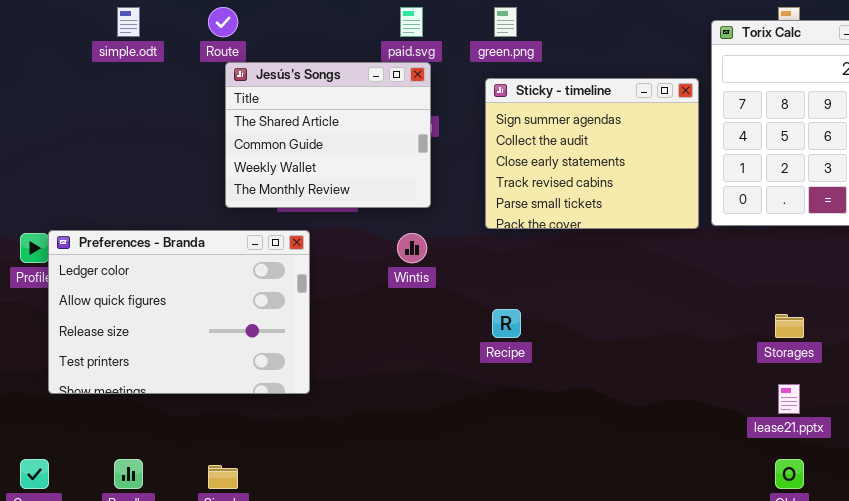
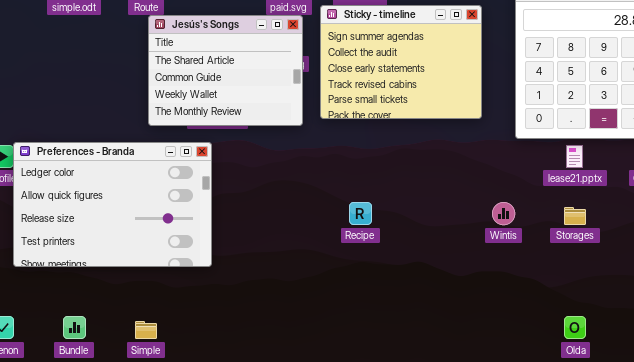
Sticky - timeline: [485,78,699,229] -> [320,5,482,119], moved
Wintis: [397,233,427,263] -> [492,202,515,225], moved
lease21.pptx: [778,384,800,414] -> [566,145,583,168], moved

